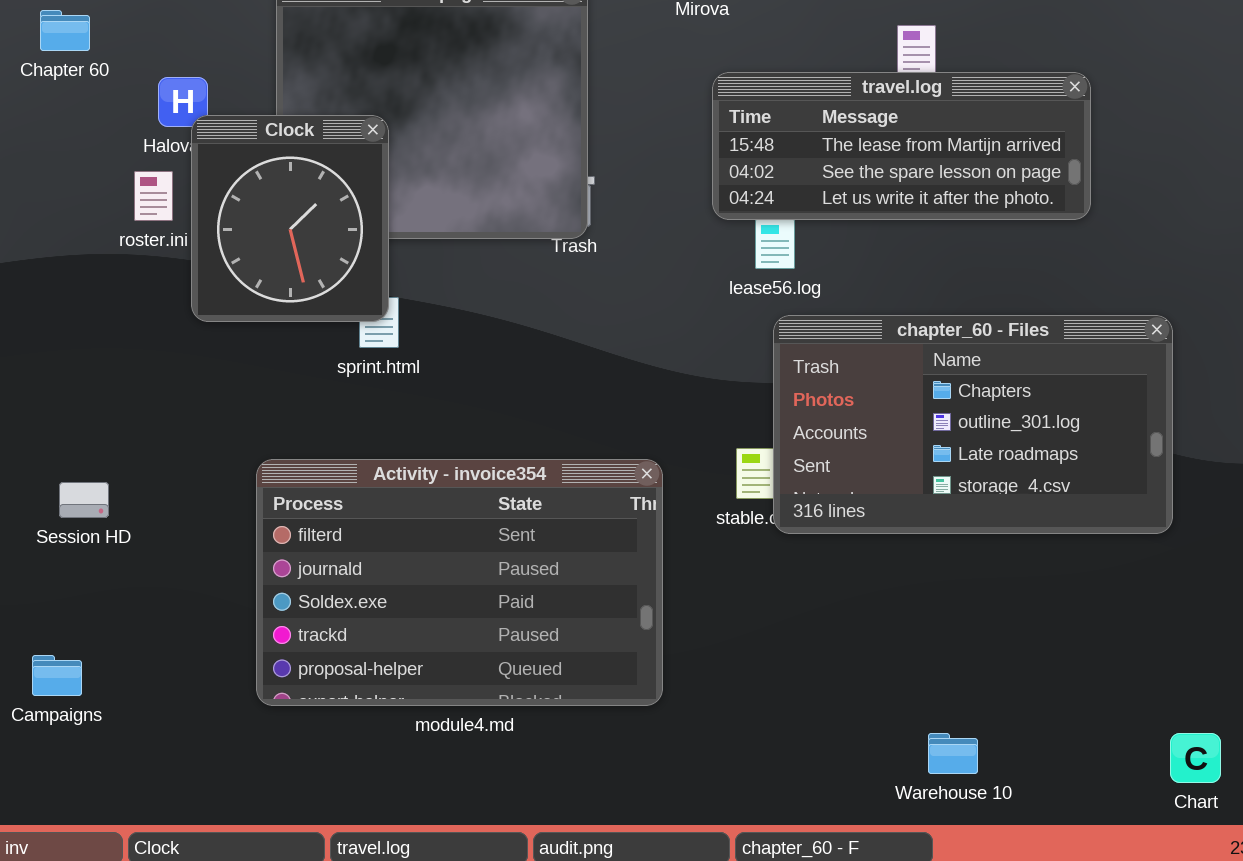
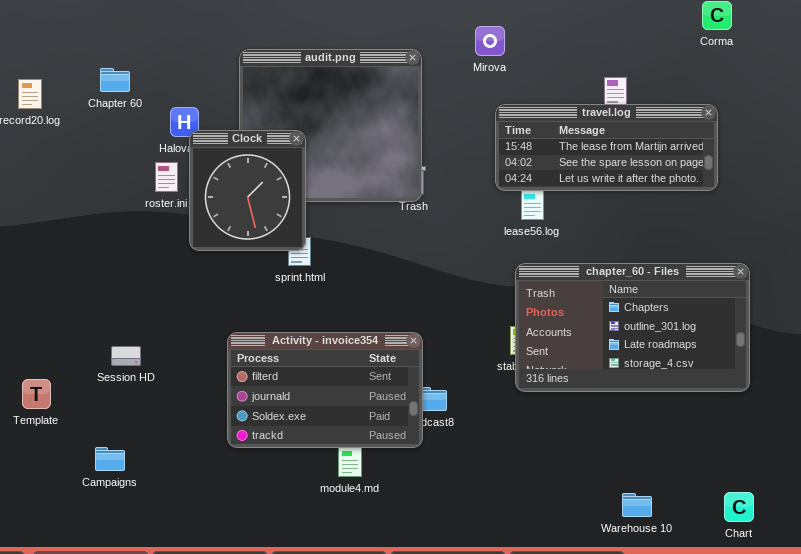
chapter_60 - Files: [773,315,1173,534] -> [515,263,750,392], moved
Activity - invoice354: [256,459,663,706] -> [227,332,423,448], resized
Chart: [1170,733,1221,783] -> [724,492,754,522], moved

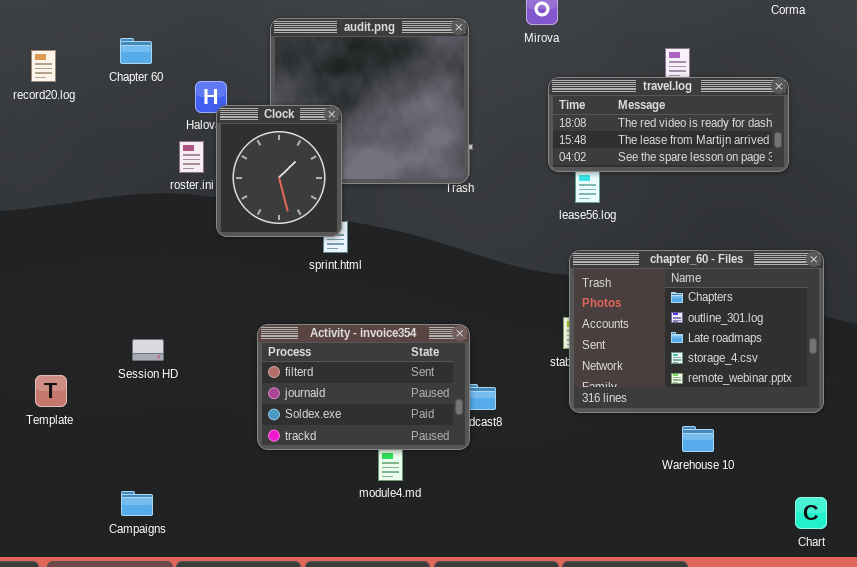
travel.log: [495,104,718,191] -> [548,77,789,172], scrolled up 1 row
chapter_60 - Files: [515,263,750,392] -> [569,250,824,413], resized
Campaigns: [95,447,125,471] -> [121,491,153,516], moved
Warehouse 10: [622,493,652,517] -> [682,426,714,452], moved

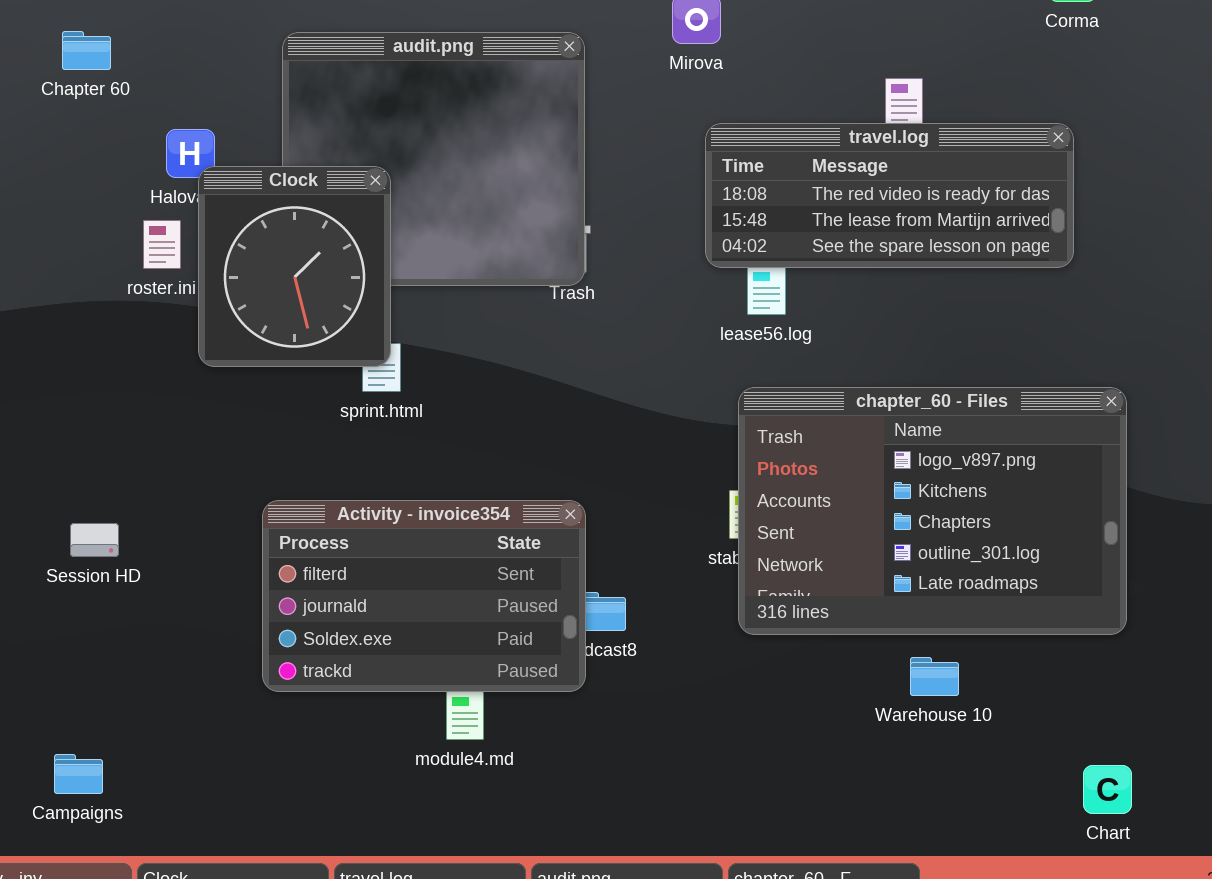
Chapter 60: [120,38,152,64] -> [62,31,111,70], moved
chapter_60 - Files: [569,250,824,413] -> [738,387,1127,635], scrolled up 2 rows

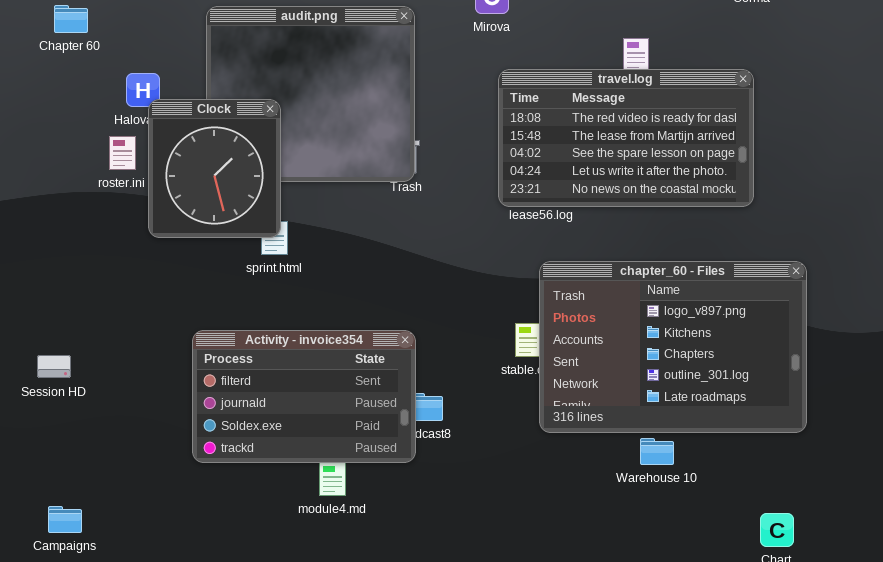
travel.log: [705,123,1074,268] -> [498,69,754,207], resized
chapter_60 - Files: [738,387,1127,635] -> [539,261,807,433], moved
Session HD: [70,523,119,557] -> [37,355,71,378], moved

